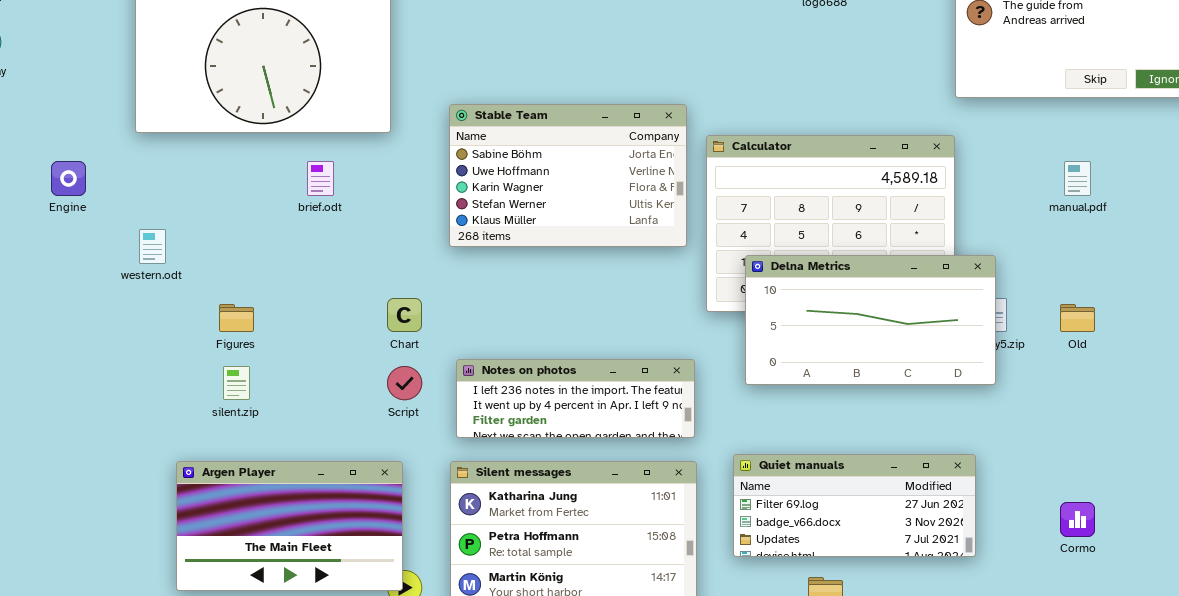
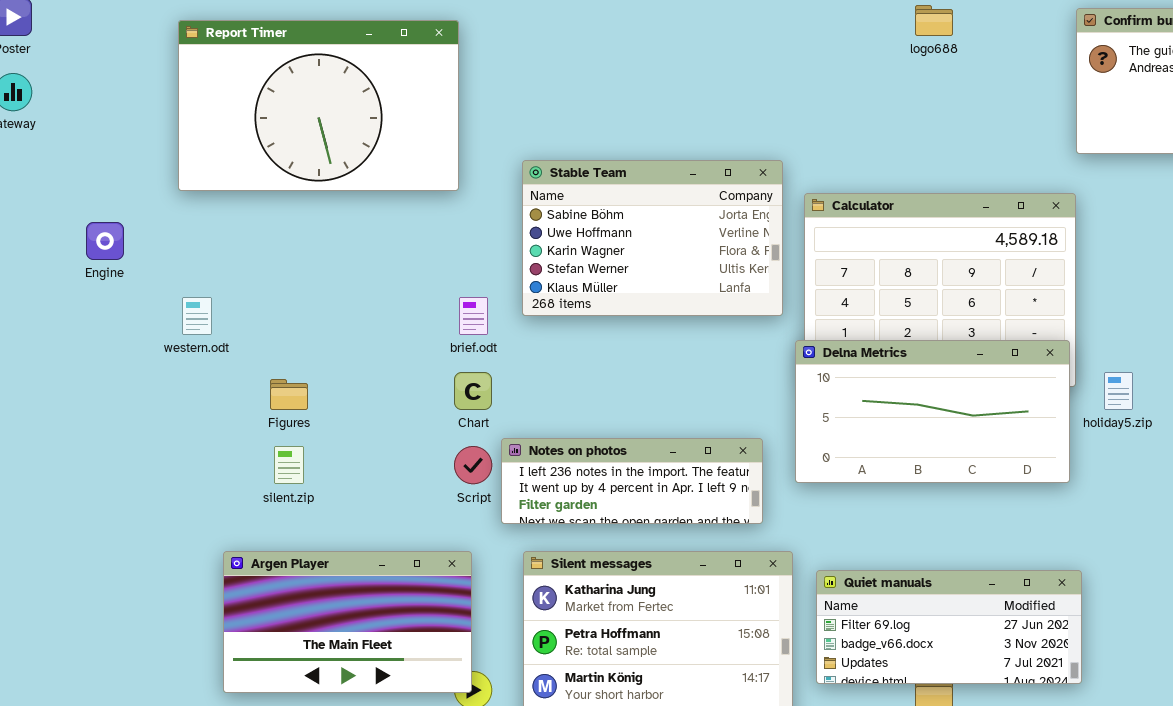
brief.odt: [307,161,334,196] -> [459,297,488,335], moved
Delna Metrics: [745,255,996,385] -> [795,340,1070,483], moved
Notes on photos: [456,359,695,438] -> [501,438,763,524], moved
Quiet manuals: [733,454,976,557] -> [816,570,1082,684], moved

